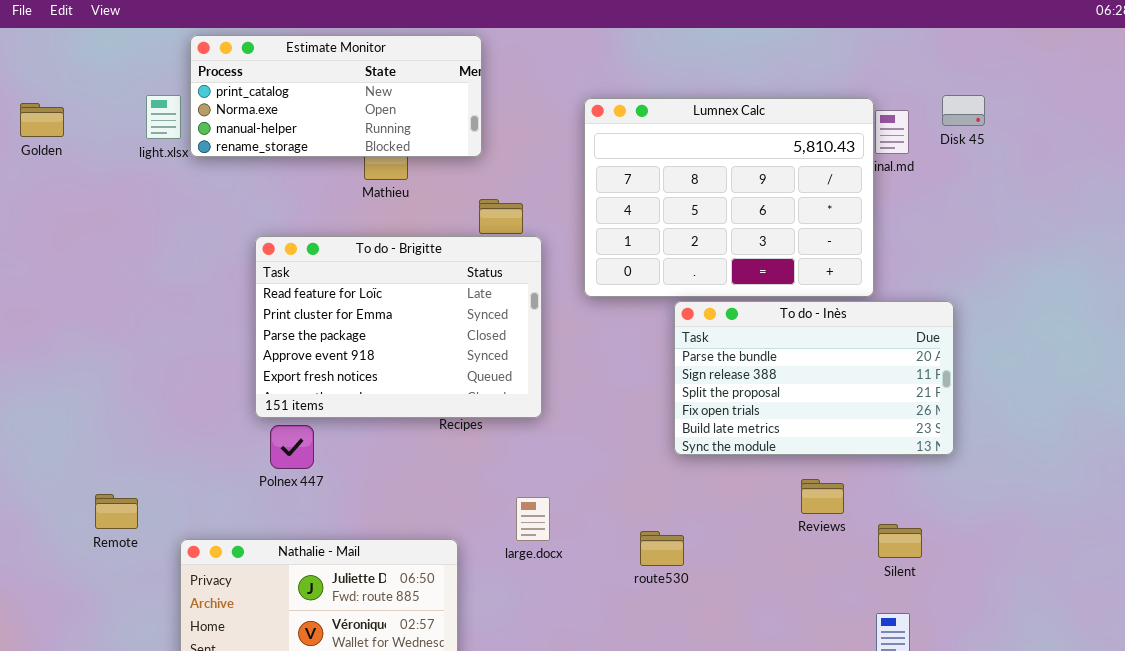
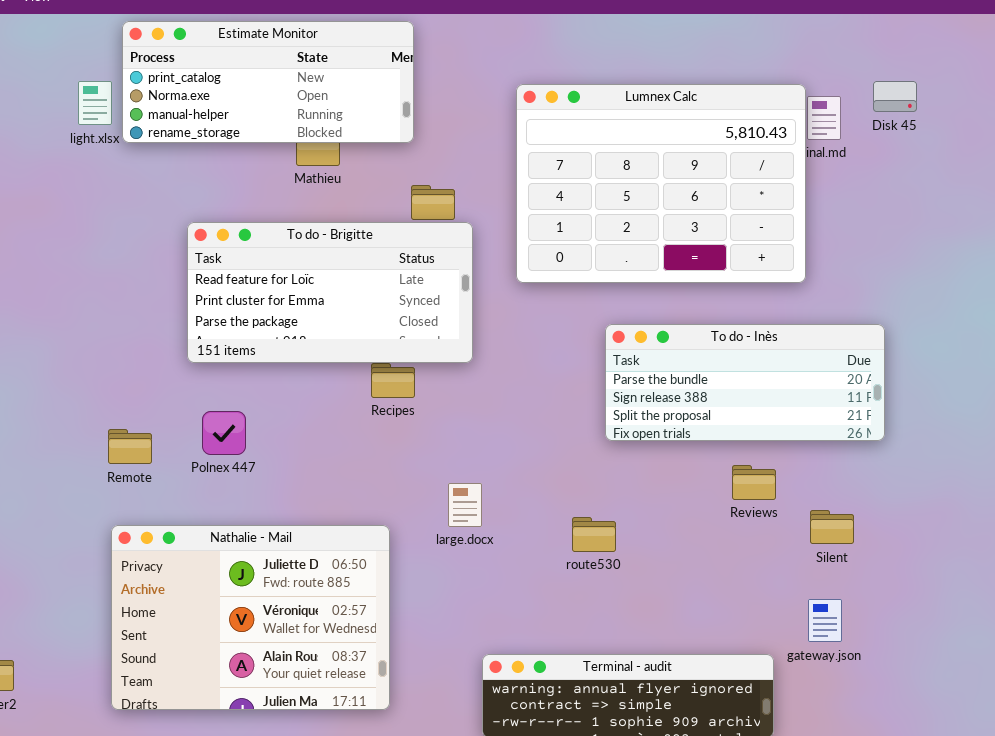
To do - Brigitte: [255,236,542,418] -> [187,222,473,363], resized
To do - Inès: [674,301,954,455] -> [605,324,885,441], resized
Remote: [95,494,138,529] -> [108,429,152,464], moved

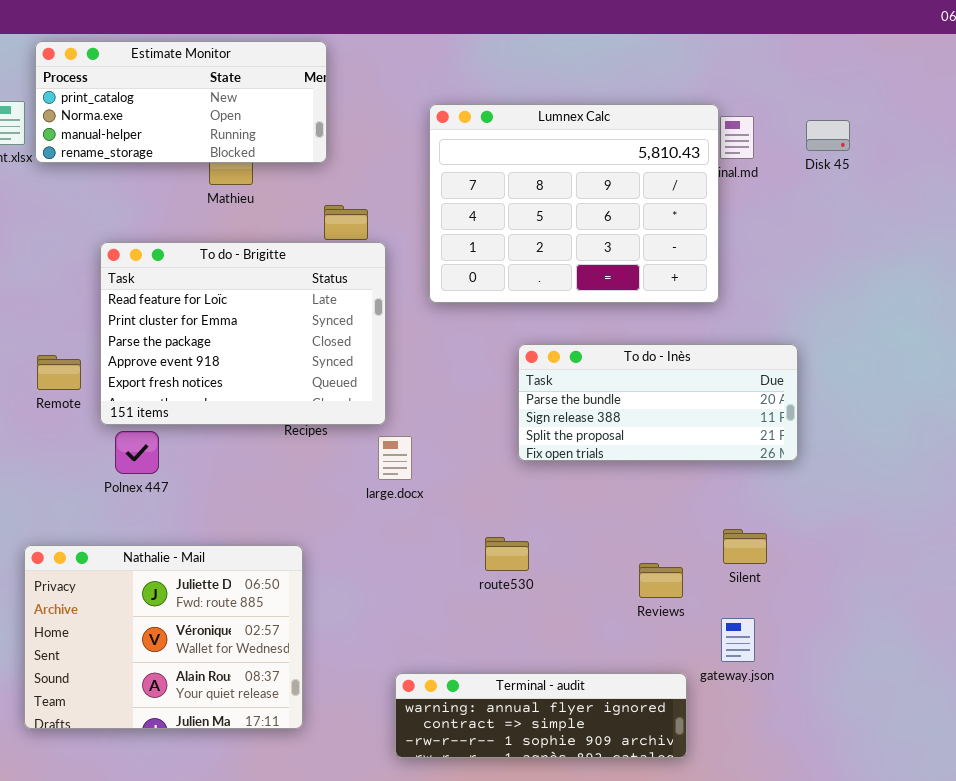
Disk 45: [873,81,917,112] -> [806,120,850,151], moved
To do - Brigitte: [187,222,473,363] -> [100,242,386,425], resized
Remote: [108,429,152,464] -> [37,355,81,390], moved
Reviews: [732,465,776,500] -> [639,563,683,598], moved
large.docx: [448,483,482,527] -> [378,436,412,480], moved

